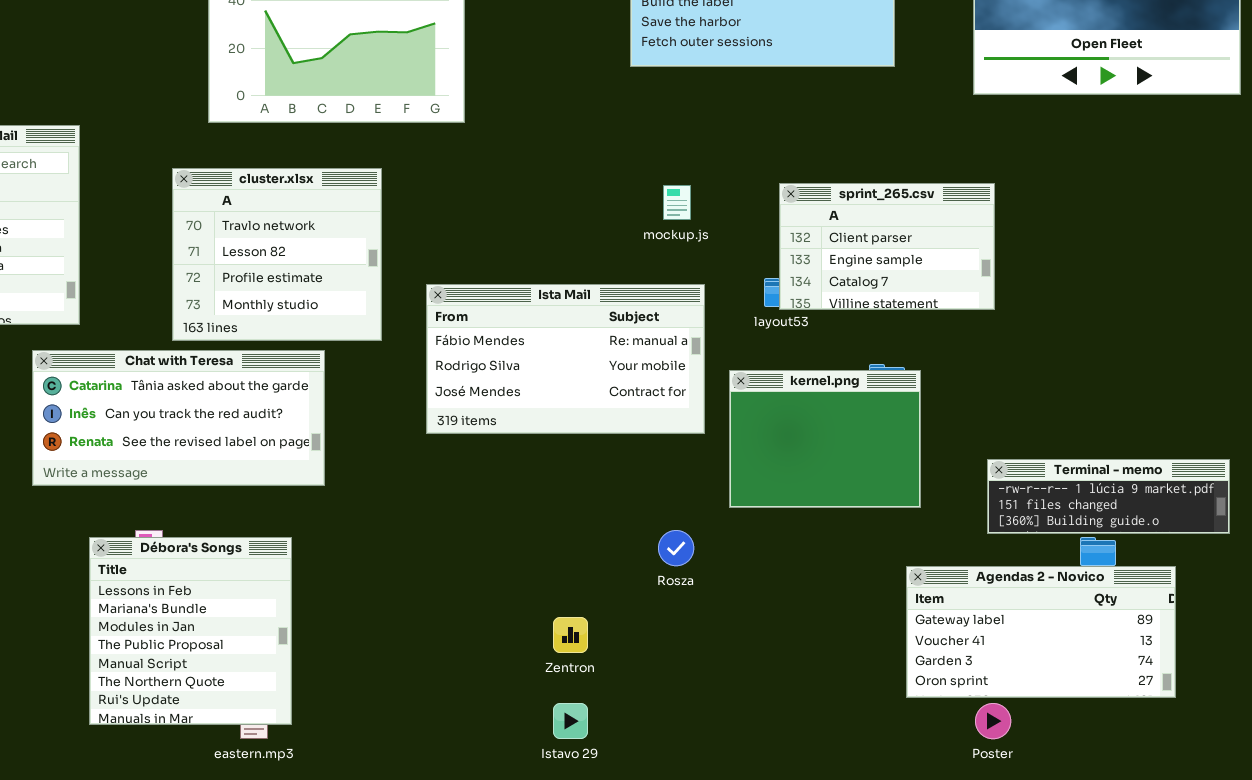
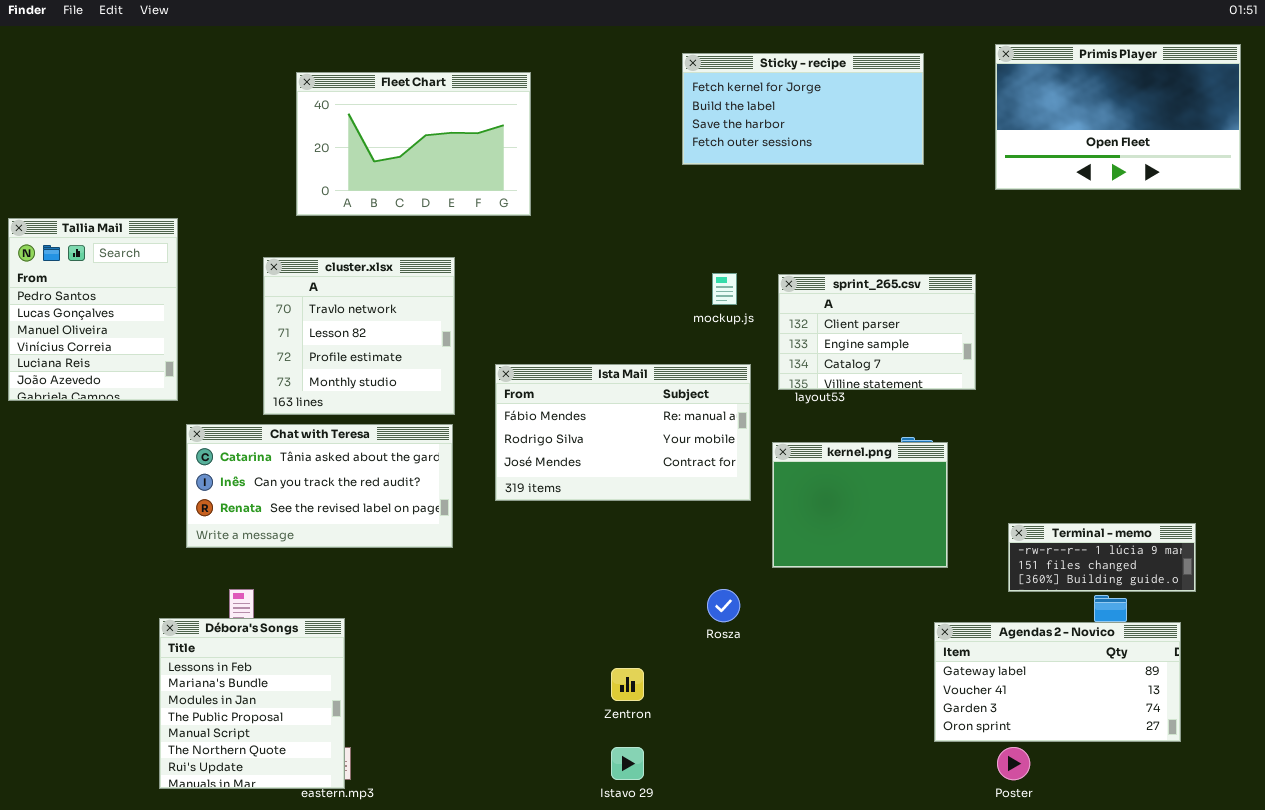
sprint_265.csv: [779,183,995,310] -> [778,274,976,390], moved
Chat with Teresa: [32,350,325,486] -> [186,424,453,548], moved
Terminal - memo: [987,459,1230,534] -> [1008,523,1196,592], resized
Débora's Songs: [89,537,292,725] -> [159,618,345,789], moved

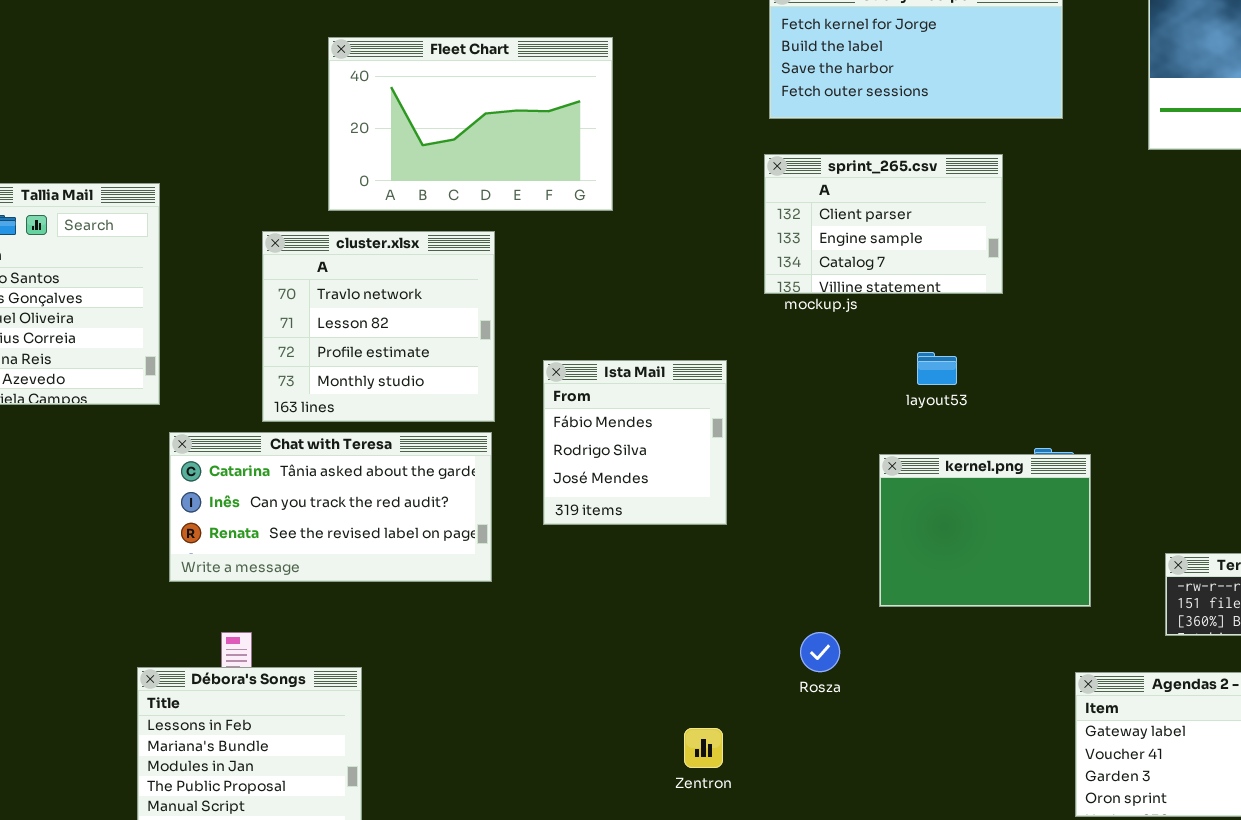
Fleet Chart: [296,72,531,216] -> [328,37,613,211], moved
sprint_265.csv: [778,274,976,390] -> [764,154,1003,294], moved
Ista Mail: [495,364,751,501] -> [543,360,727,525], resized

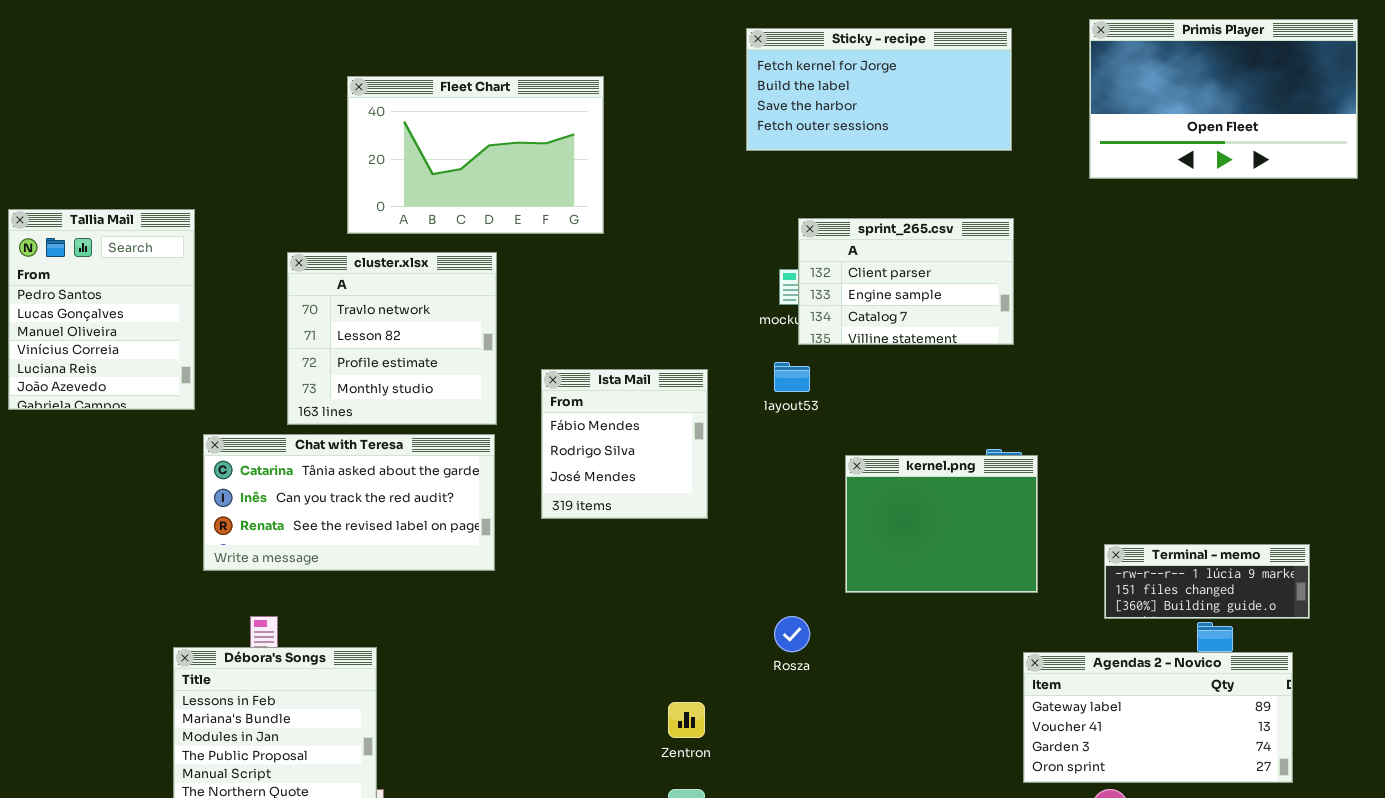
sprint_265.csv: [764,154,1003,294] -> [798,218,1014,345], moved
layout53: [917,352,957,385] -> [774,362,810,392], moved

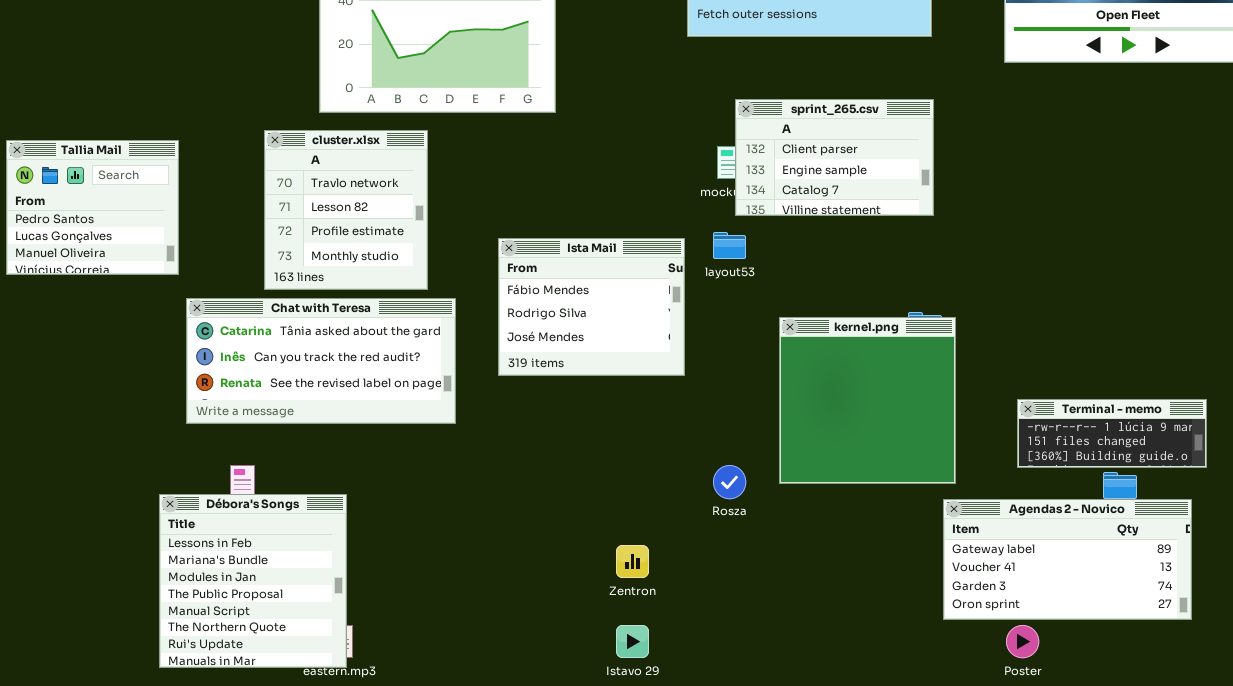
Tallia Mail: [8,209,195,410] -> [6,140,179,275], resized
cluster.xlsx: [287,252,497,425] -> [264,130,428,290], resized
Ista Mail: [541,369,708,519] -> [498,238,685,376], resized
kernel.png: [845,455,1038,593] -> [779,317,956,484], resized

